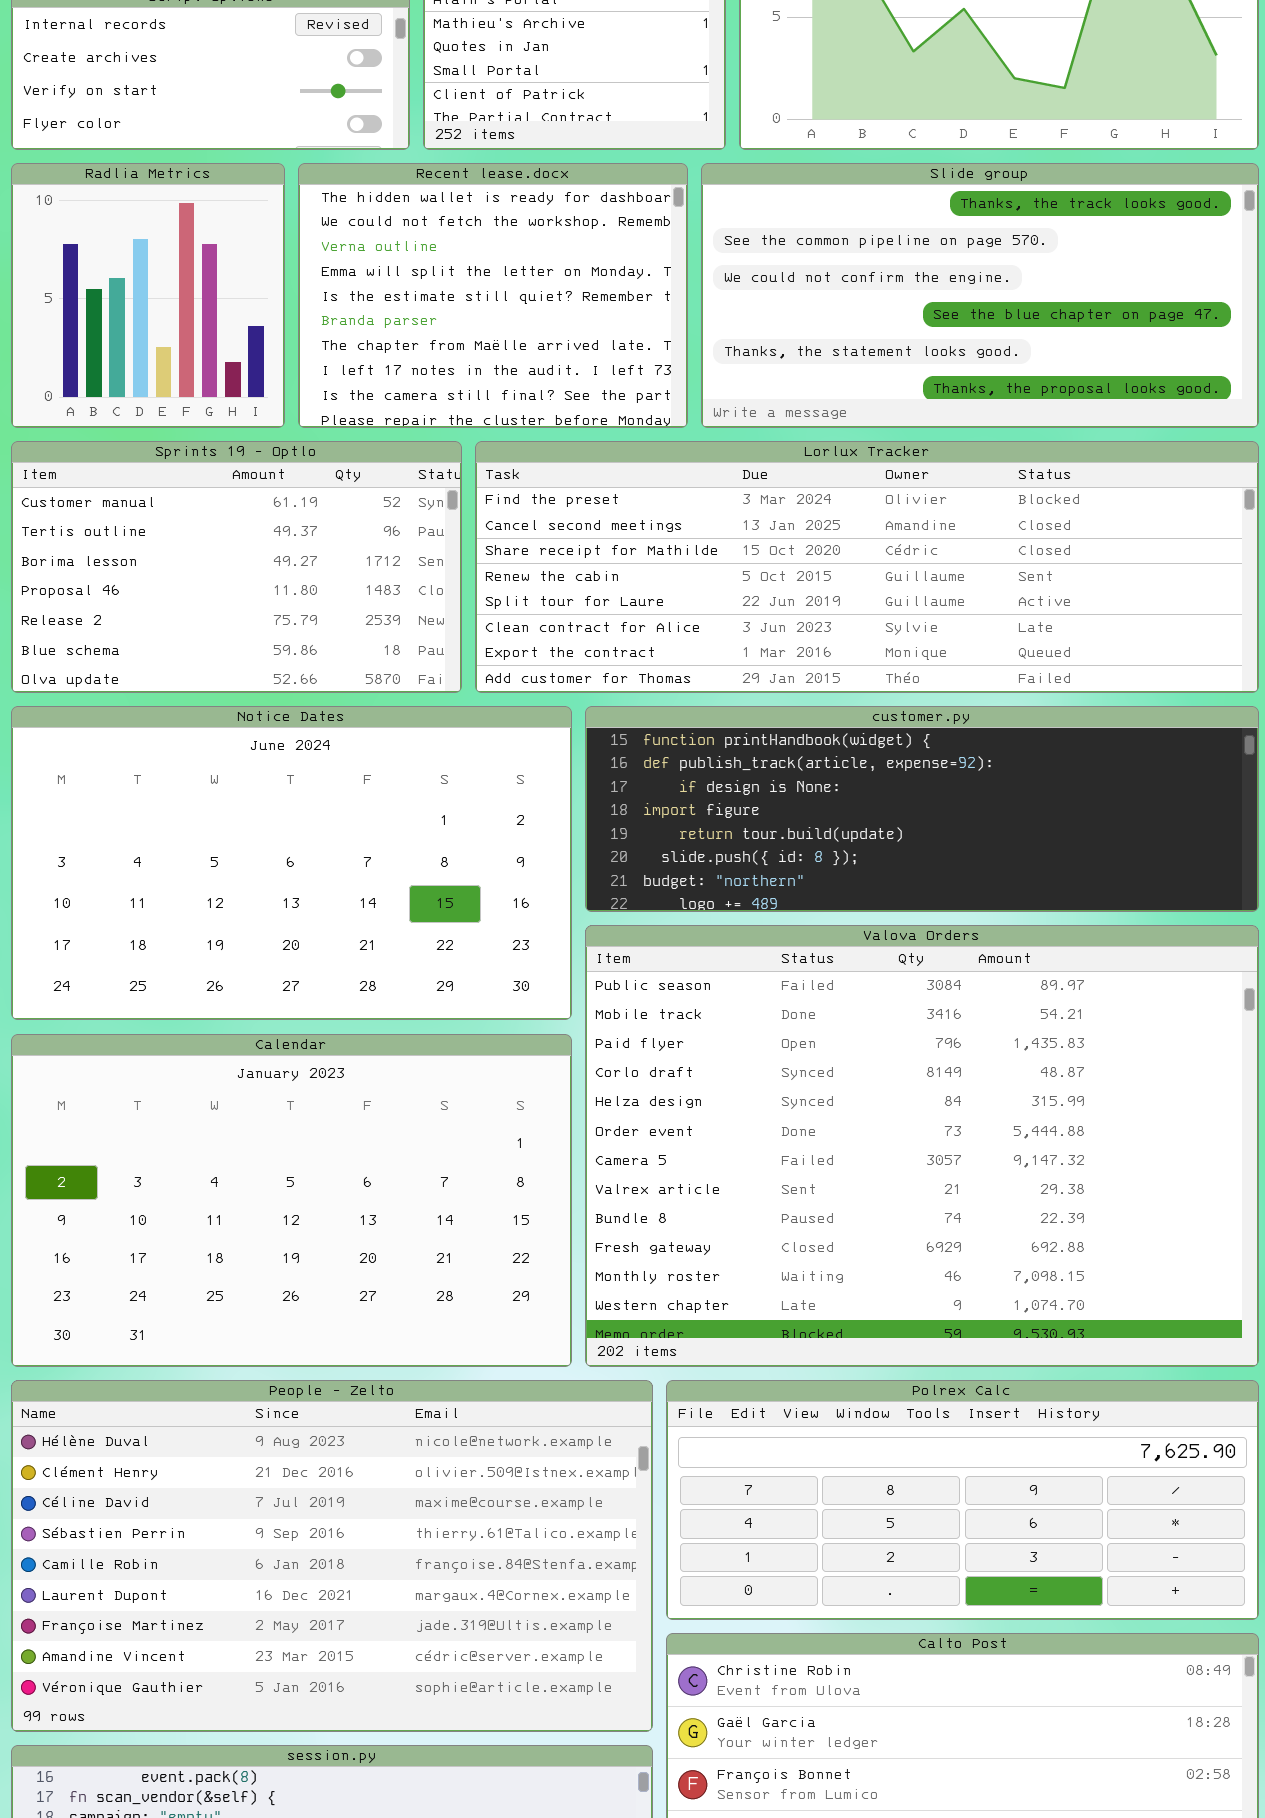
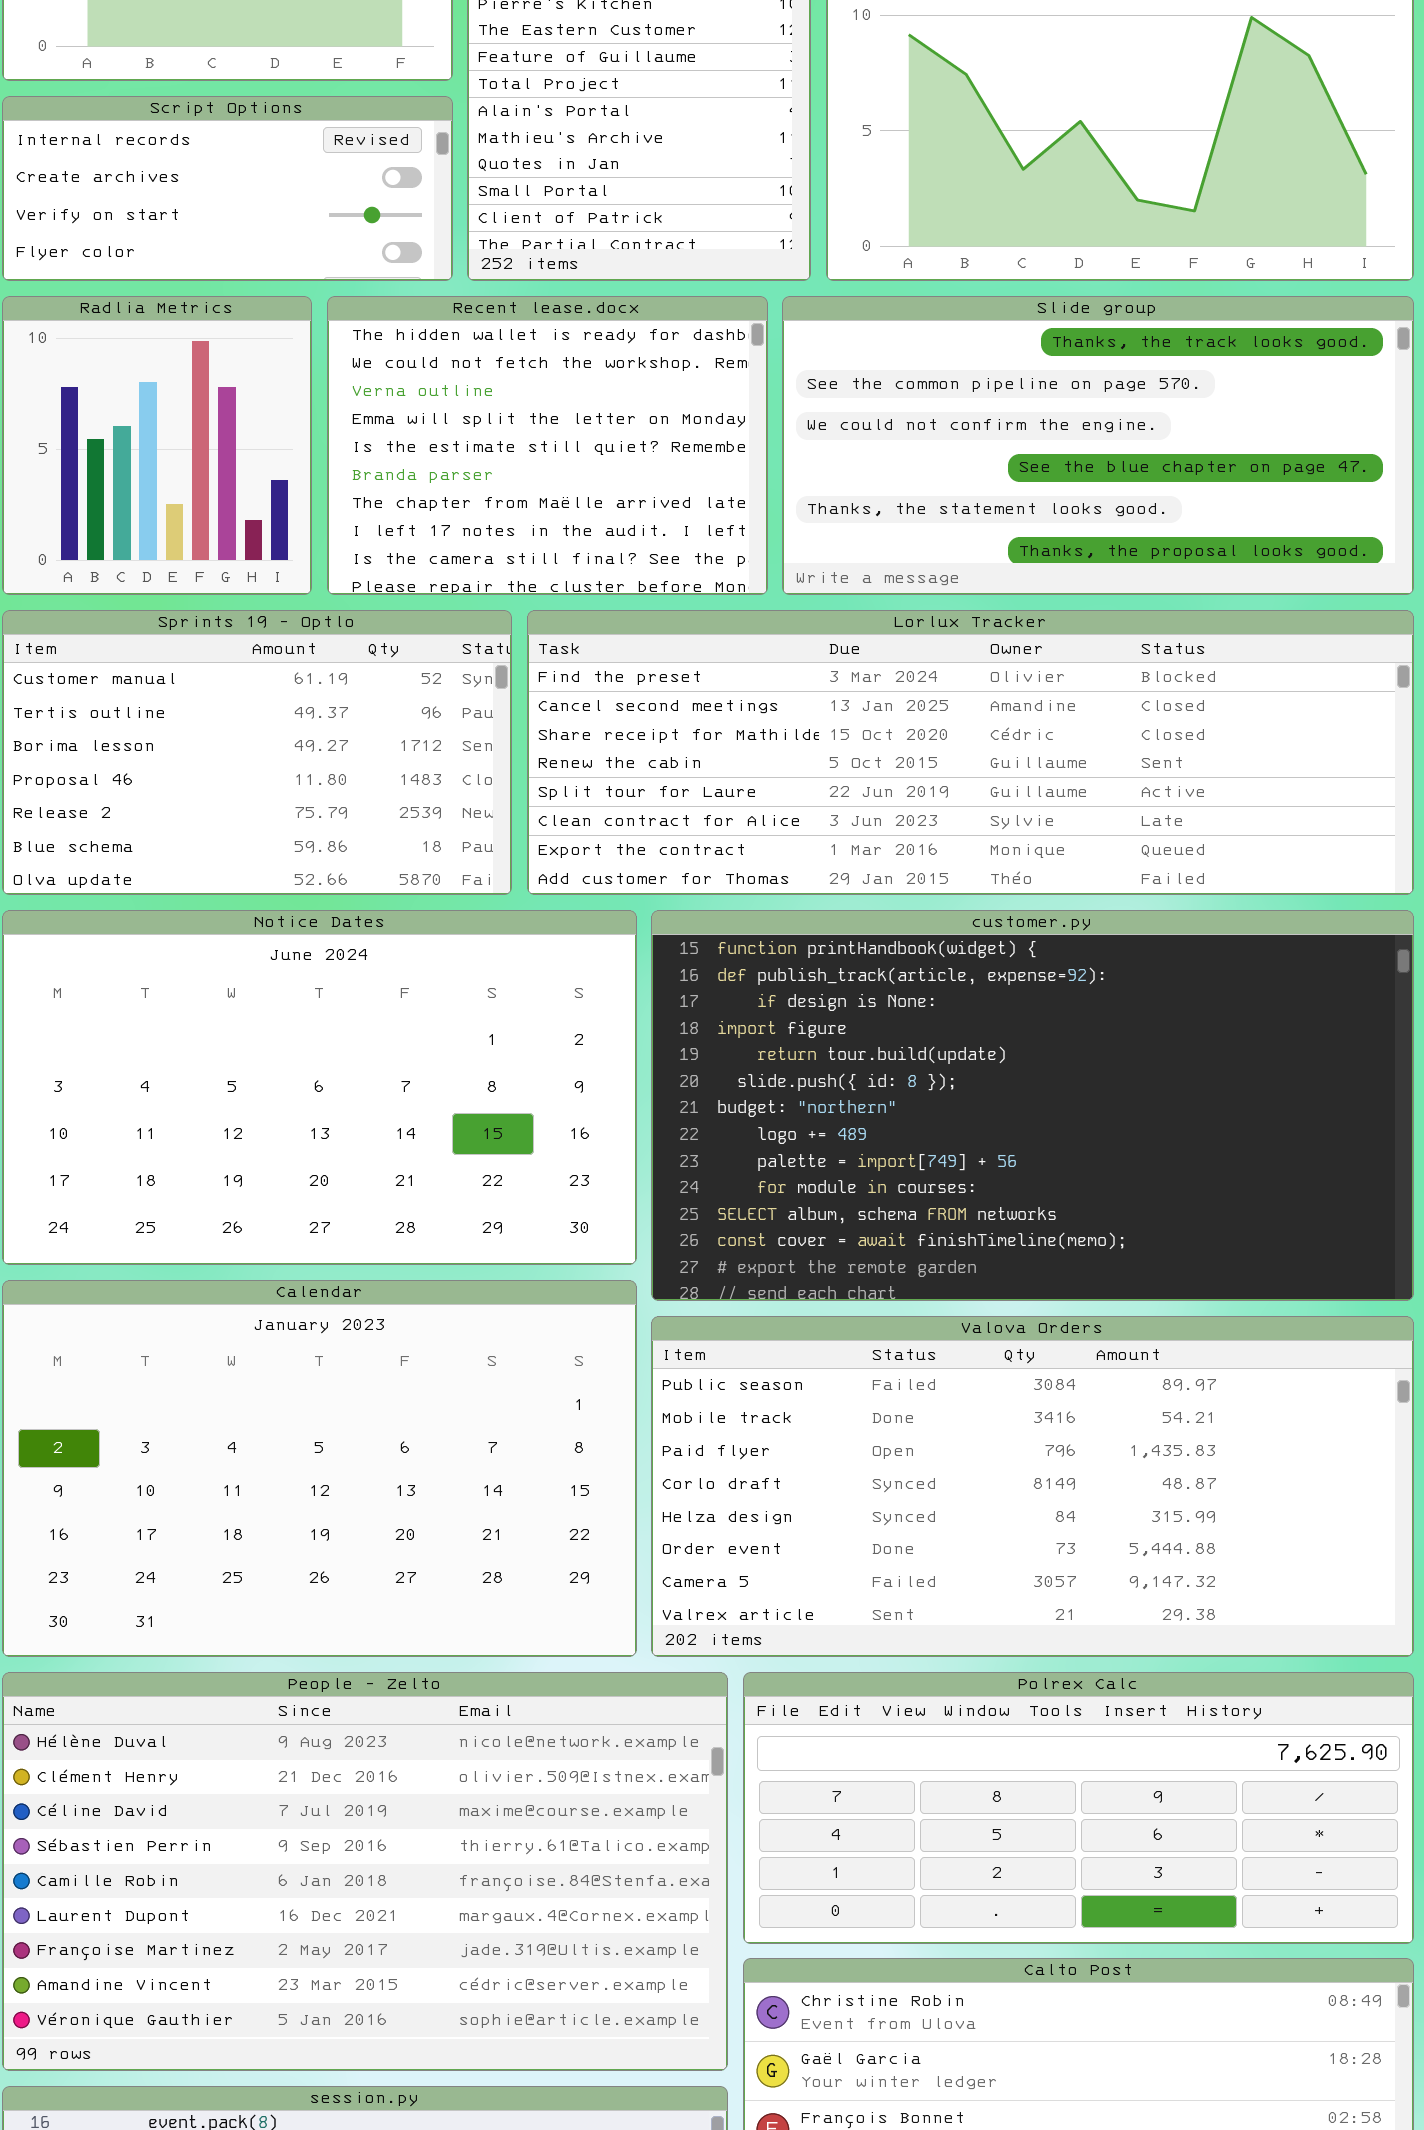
customer.py: [585,706,1259,912] -> [651,910,1414,1301], resized
Valova Orders: [585,925,1259,1367] -> [651,1316,1414,1657], resized

